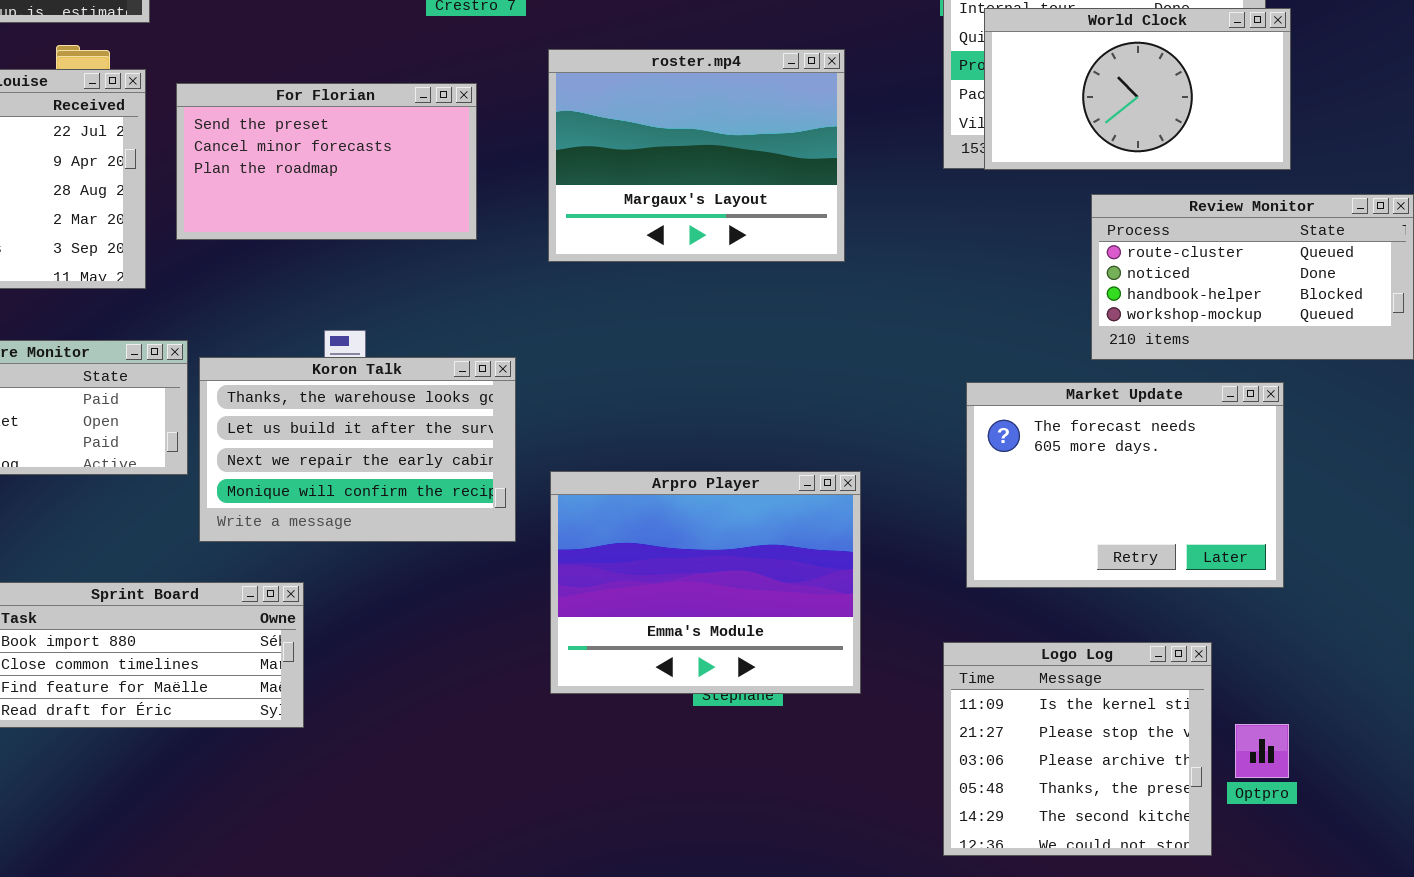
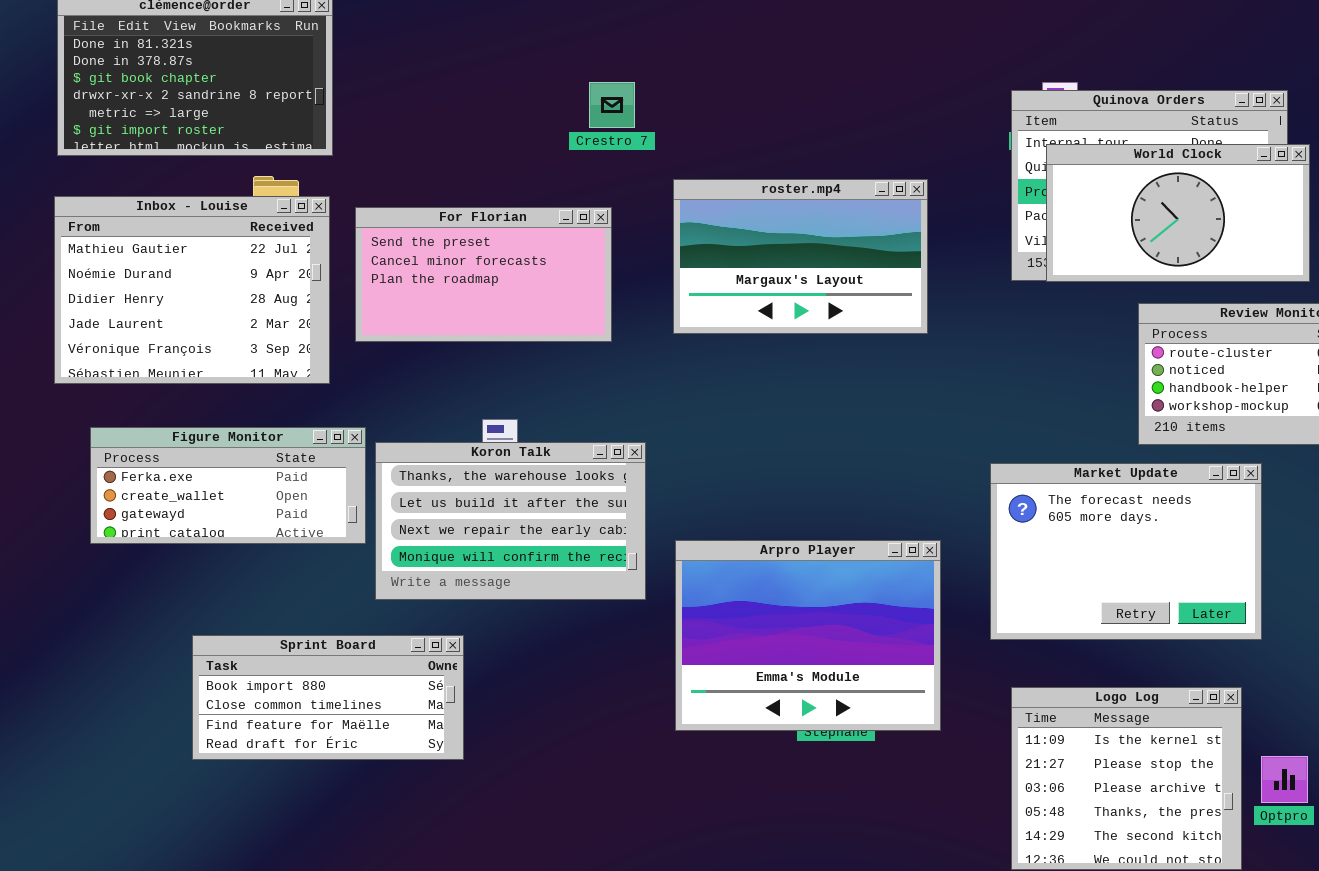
roster.mp4: [548,49,845,262] -> [673,179,928,334], resized
Market Update: [966,382,1284,588] -> [990,463,1262,640], moved

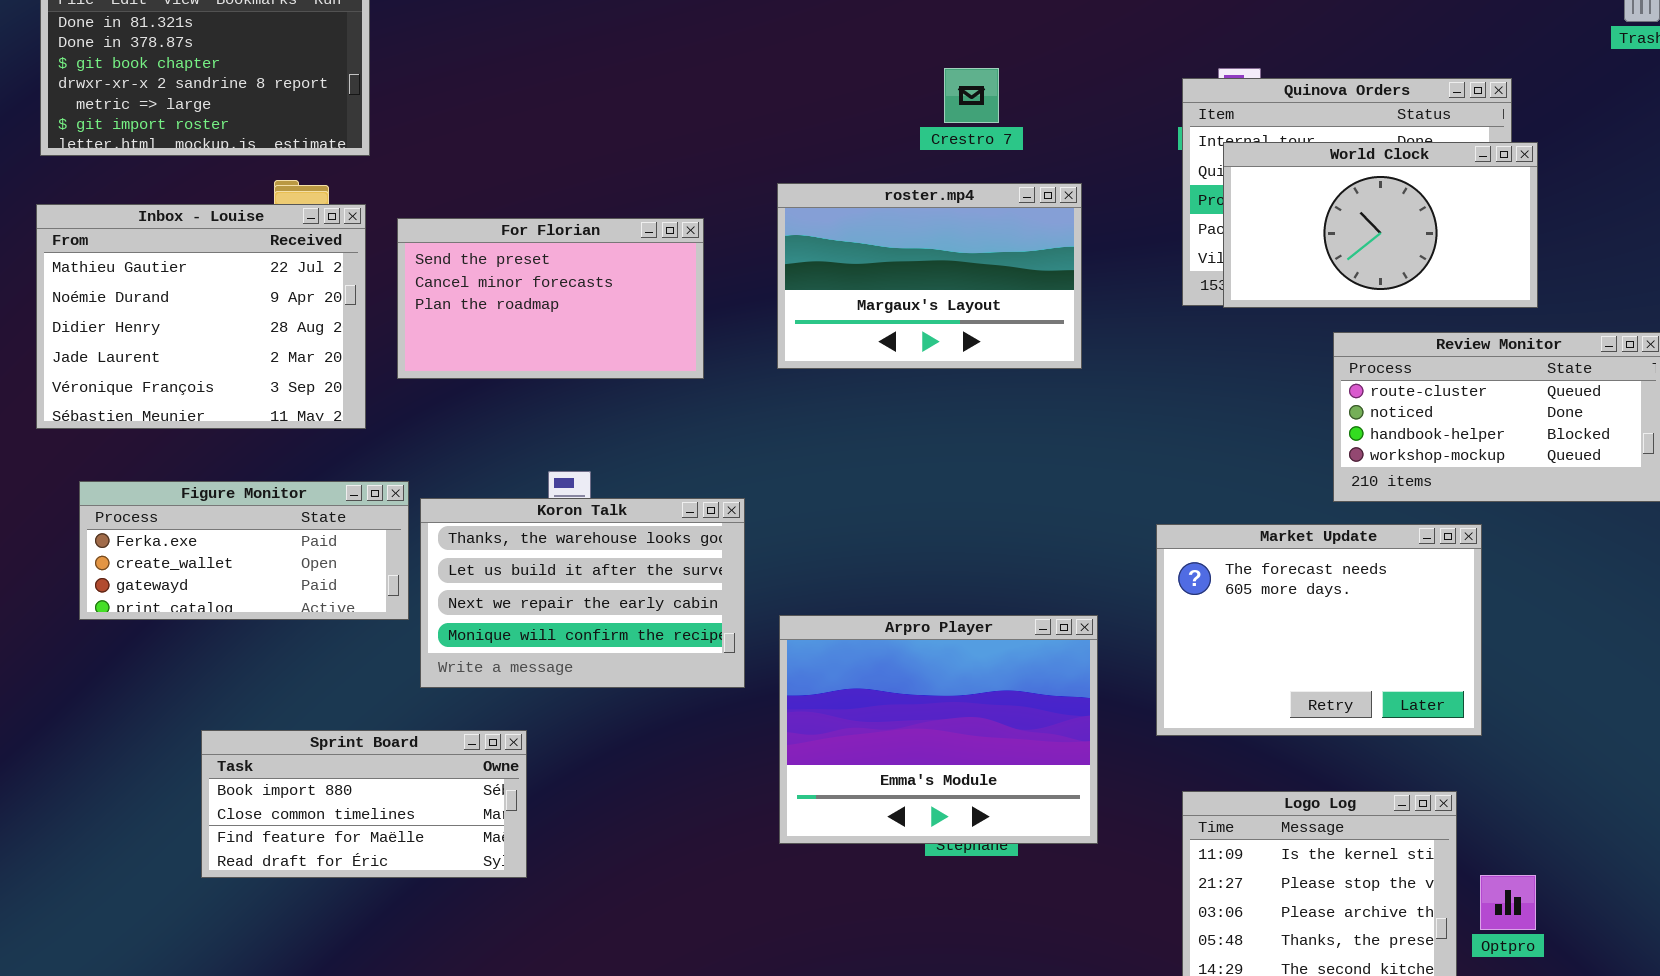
Crestro 7: [589,82,635,128] -> [944,68,999,123], moved

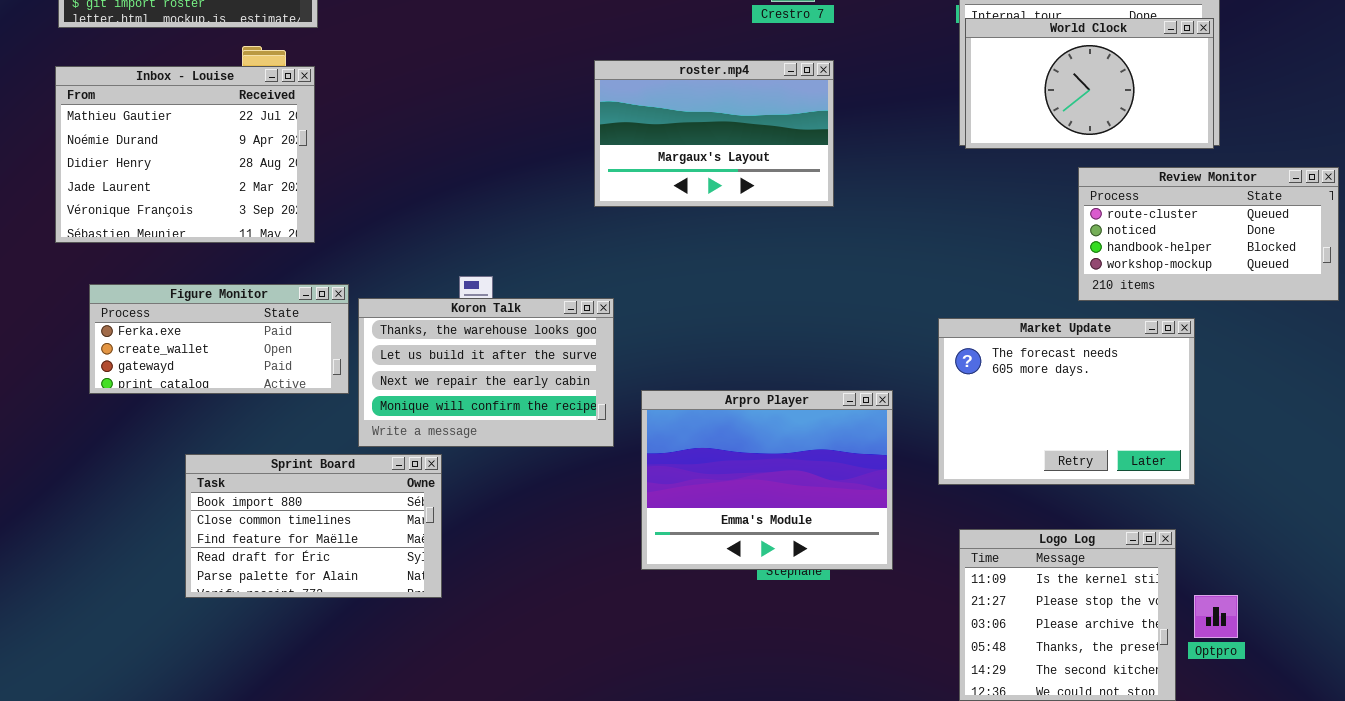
World Clock: [1223,142,1538,308] -> [965,18,1214,149], moved
roster.mp4: [777,183,1082,369] -> [594,60,834,207], moved
For Florian: [397,218,704,379] -> none, closed
Sprint Board: [201,730,527,878] -> [185,454,442,598], resized

